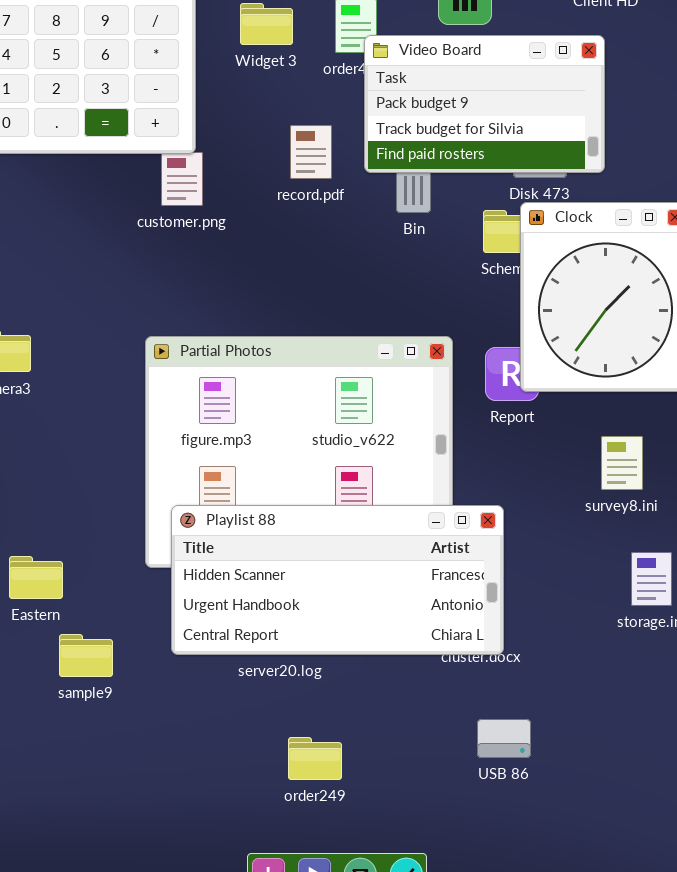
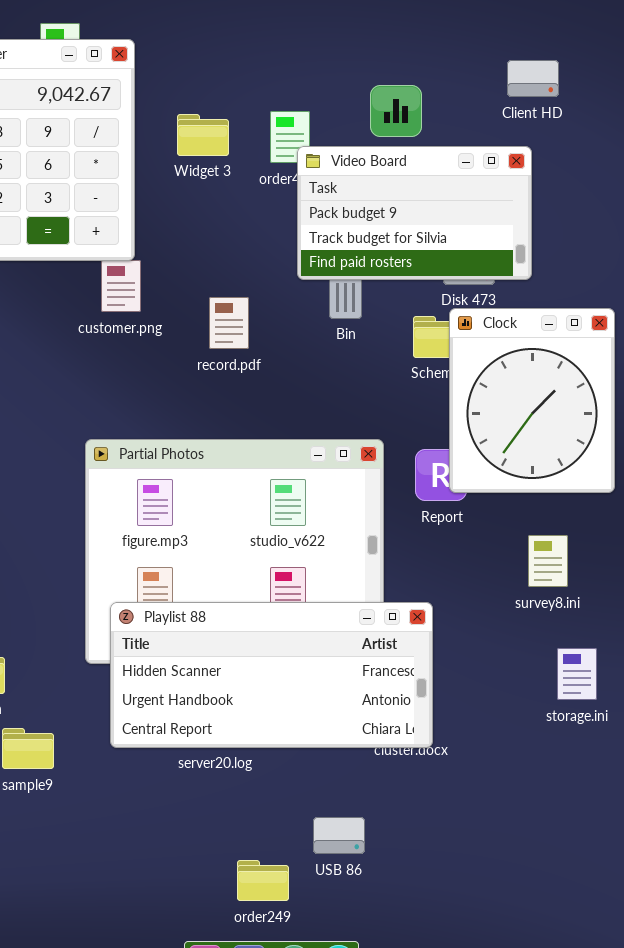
record.pdf: [290,125,332,179] -> [209,297,249,349], moved
USB 86: [477,719,531,758] -> [313,817,365,854], moved
order249: [288,737,342,780] -> [237,860,289,901], moved

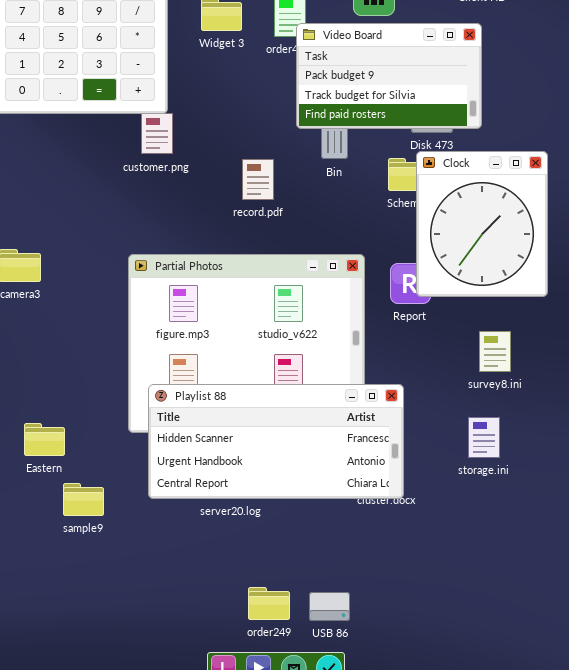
record.pdf: [209,297,249,349] -> [242,159,274,200], moved
storage.ini: [557,648,597,700] -> [468,417,500,458], moved
USB 86: [313,817,365,854] -> [309,592,350,621], moved

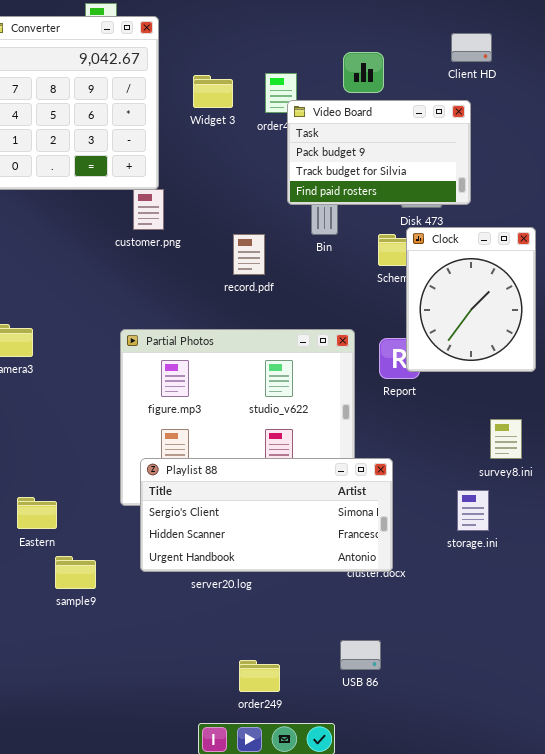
survey8.ini: [479,331,511,372] -> [490,419,522,459], moved
Playlist 88: [148,384,404,499] -> [140,458,393,572], scrolled up 1 row
USB 86: [309,592,350,621] -> [340,640,381,670], moved

